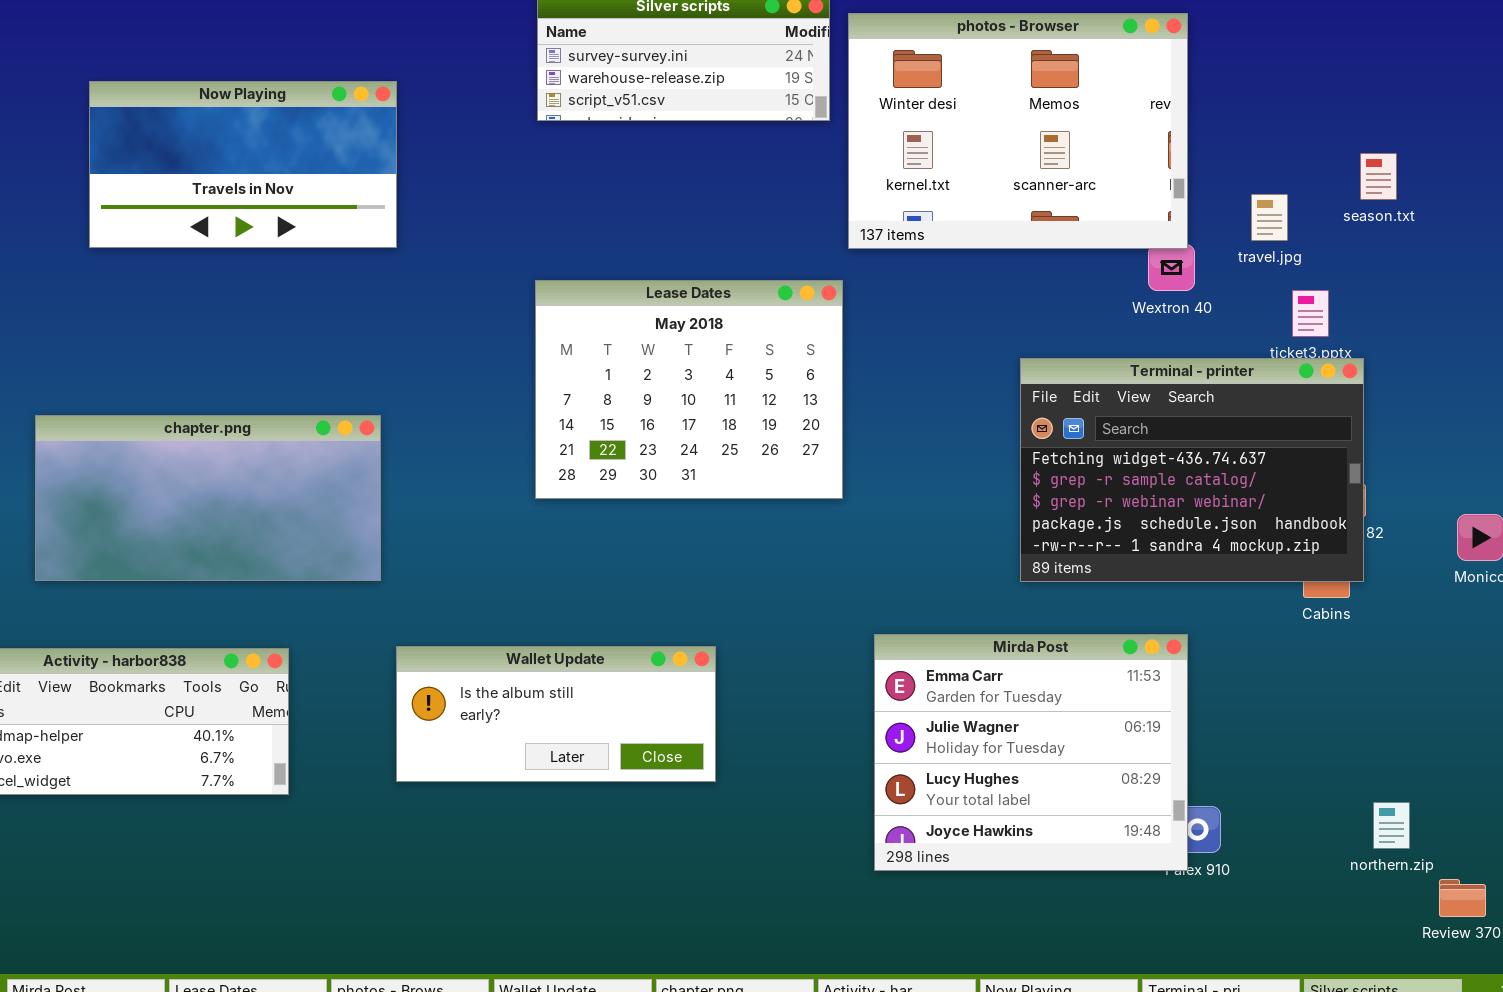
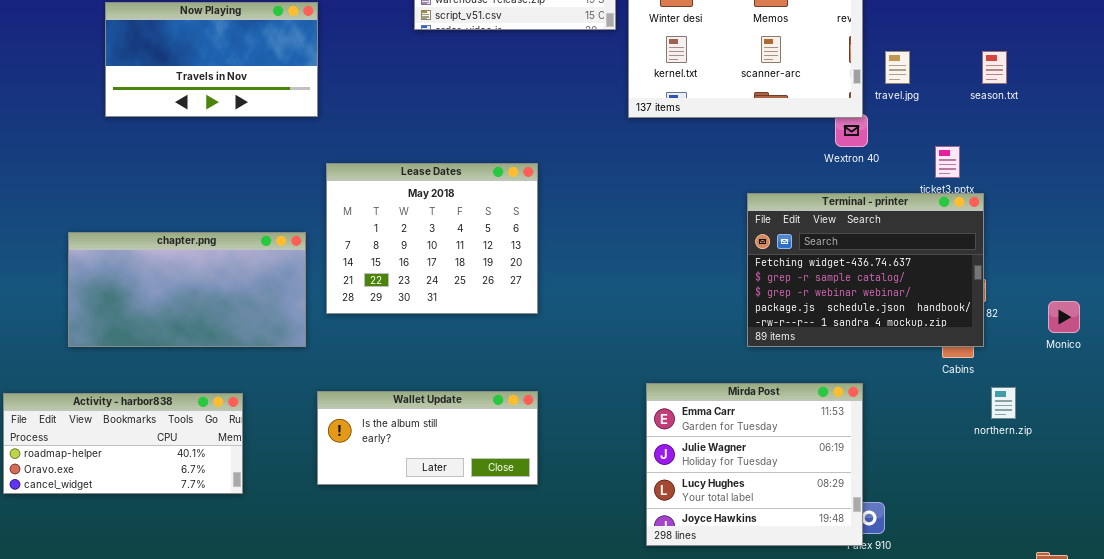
travel.jpg: [1251,194,1288,241] -> [885,51,910,84], moved
Lease Dates: [535,280,843,499] -> [326,163,538,314], moved
northern.zip: [1373,802,1410,849] -> [991,387,1016,419], moved

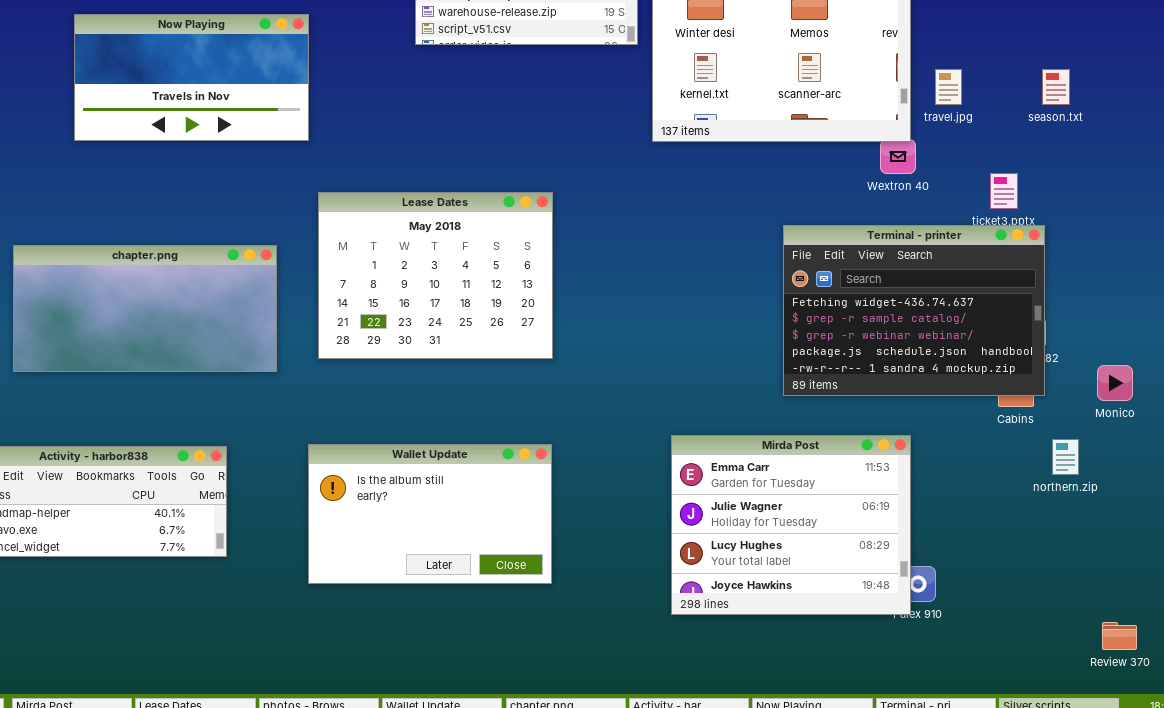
chapter.png: [68,232,306,347] -> [13,245,277,372], moved
Monico: [1048,301,1080,333] -> [1097,365,1133,401], moved
Wallet Update: [317,391,538,485] -> [308,444,552,584], resized

